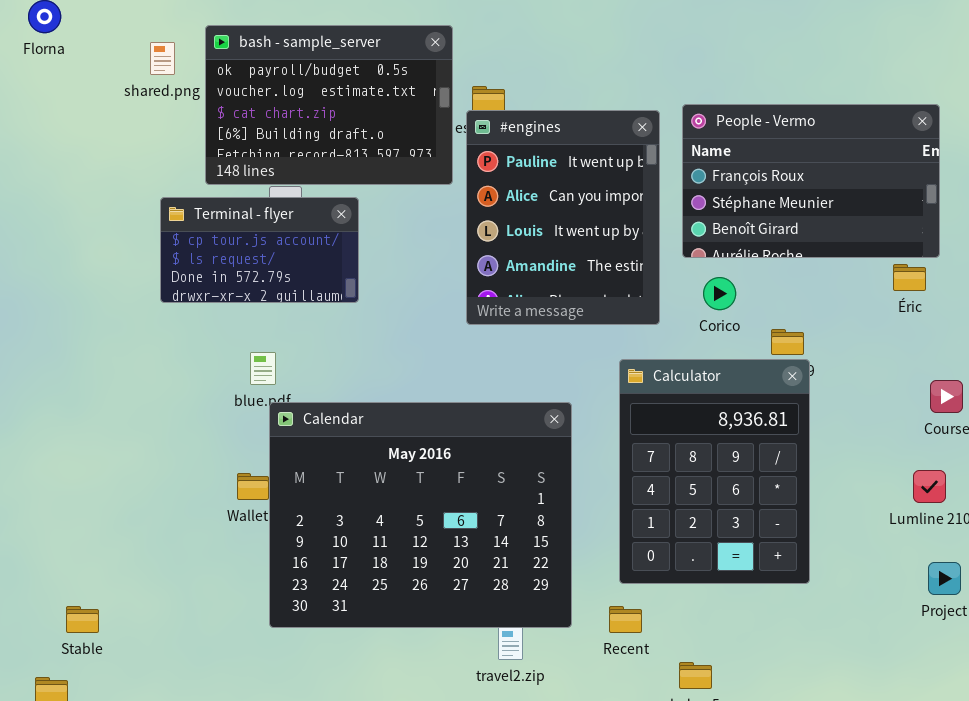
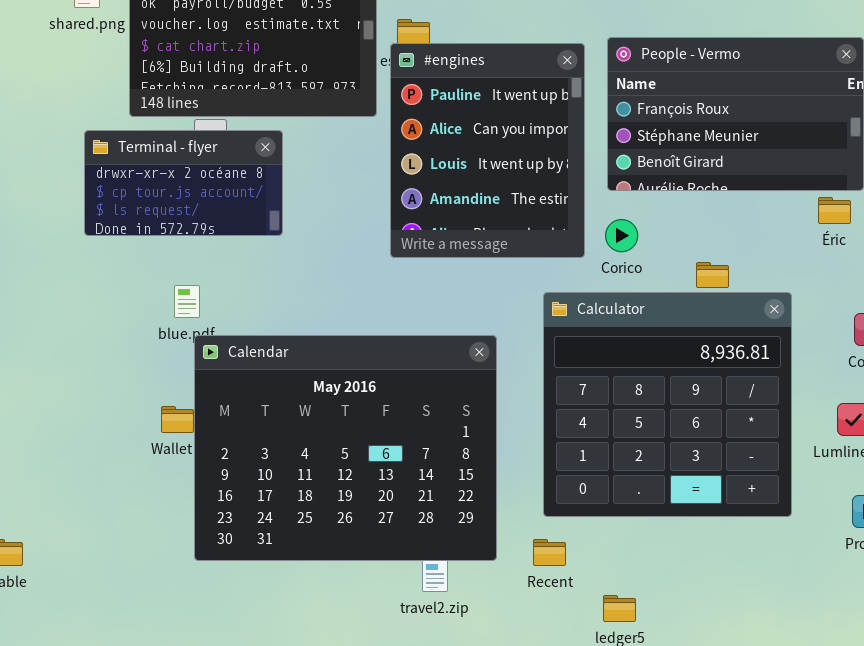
Terminal - flyer: [160,197,359,303] -> [84,130,283,236], scrolled up 1 row
Corico: [703,277,736,310] -> [605,219,638,252], moved
Calculator: [619,359,810,584] -> [543,292,792,517], resized

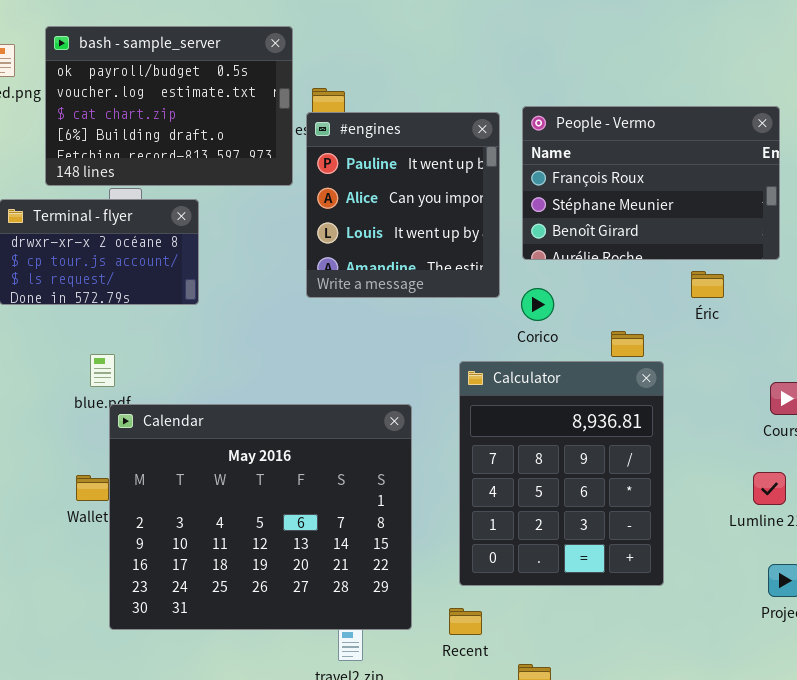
#engines: [390,43,585,258] -> [306,112,500,298], resized
Éric: [818,197,851,224] -> [691,271,724,298], moved
Calculator: [543,292,792,517] -> [459,361,664,586], resized

